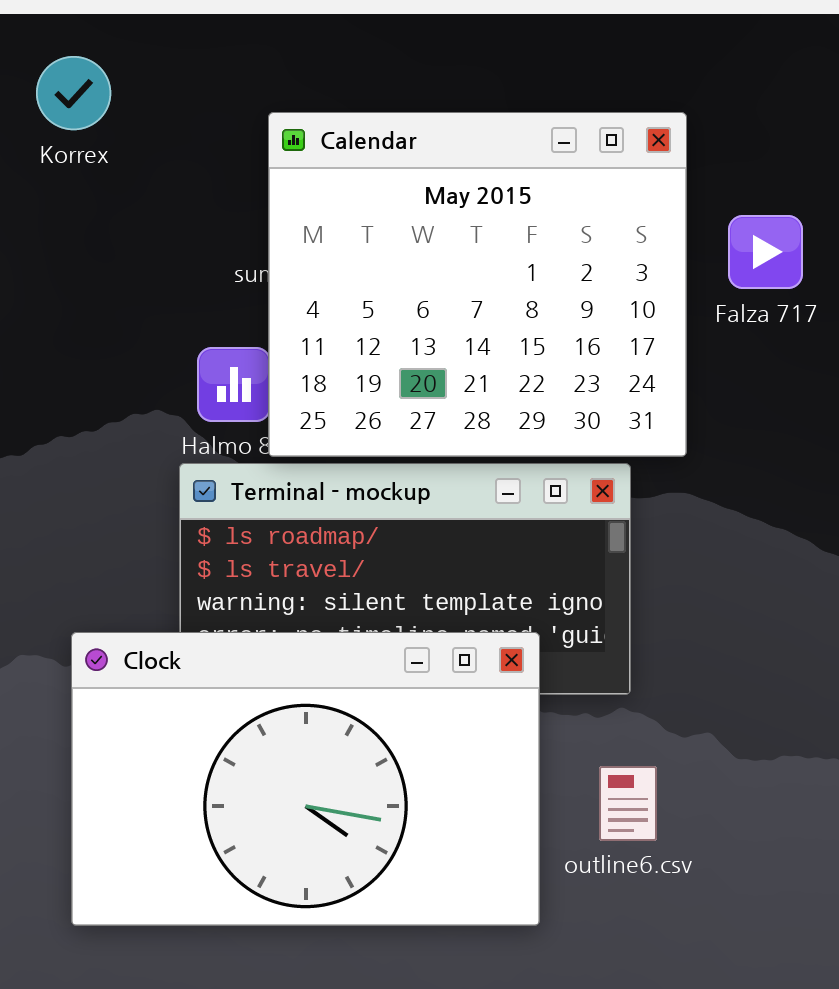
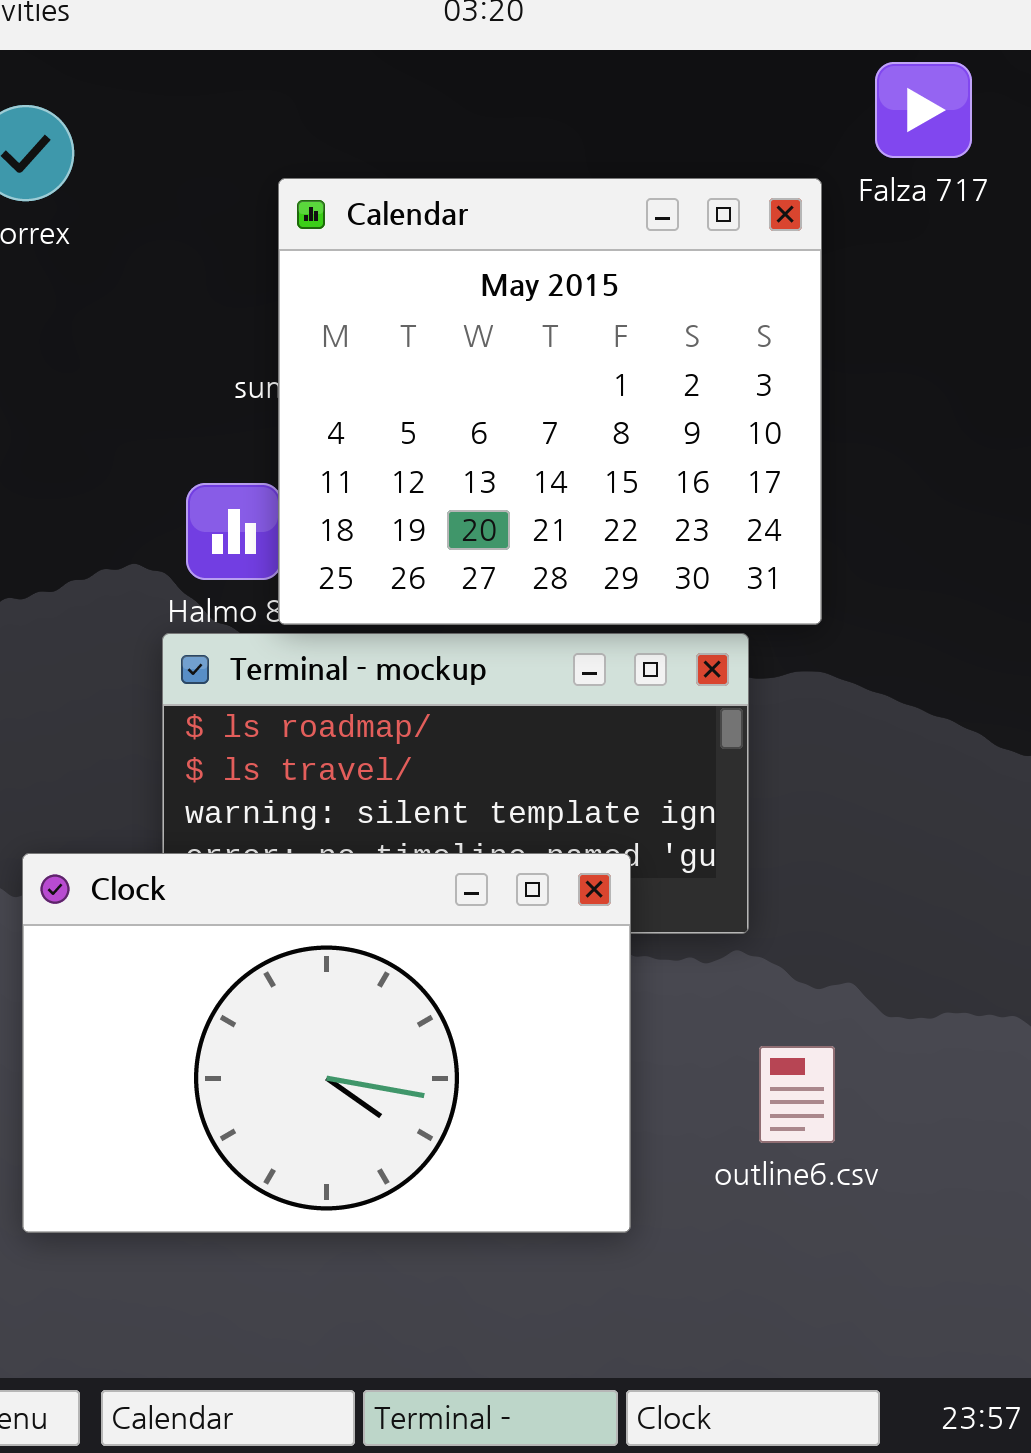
Falza 717: [728,215,803,289] -> [875,62,972,158], moved
outline6.csv: [599,766,657,841] -> [759,1046,835,1143], moved

